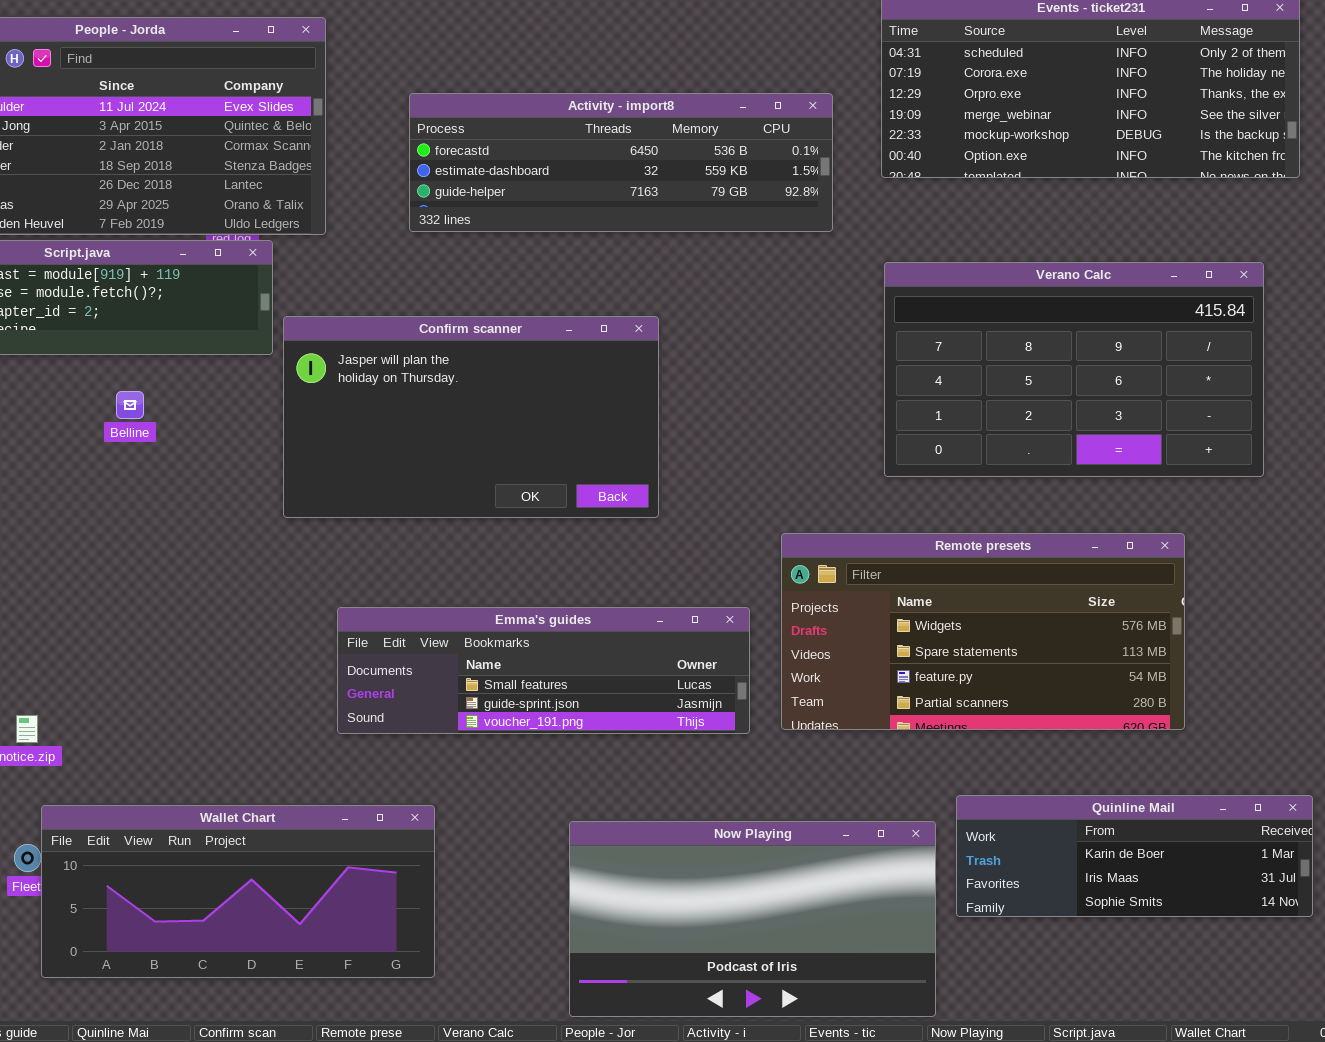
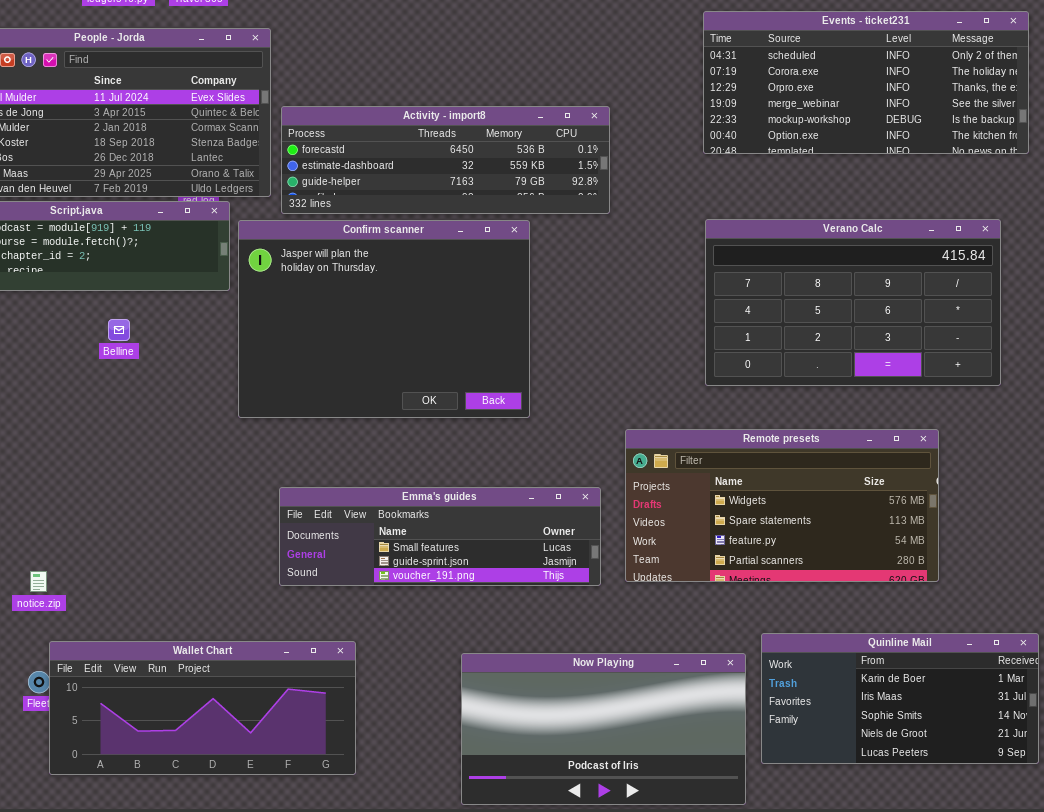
Activity - import8: [409,93,833,232] -> [281,106,610,214], moved
Confirm scanner: [283,316,659,518] -> [238,220,530,418], resized
Quinline Mail: [956,795,1313,917] -> [761,633,1039,764], resized

